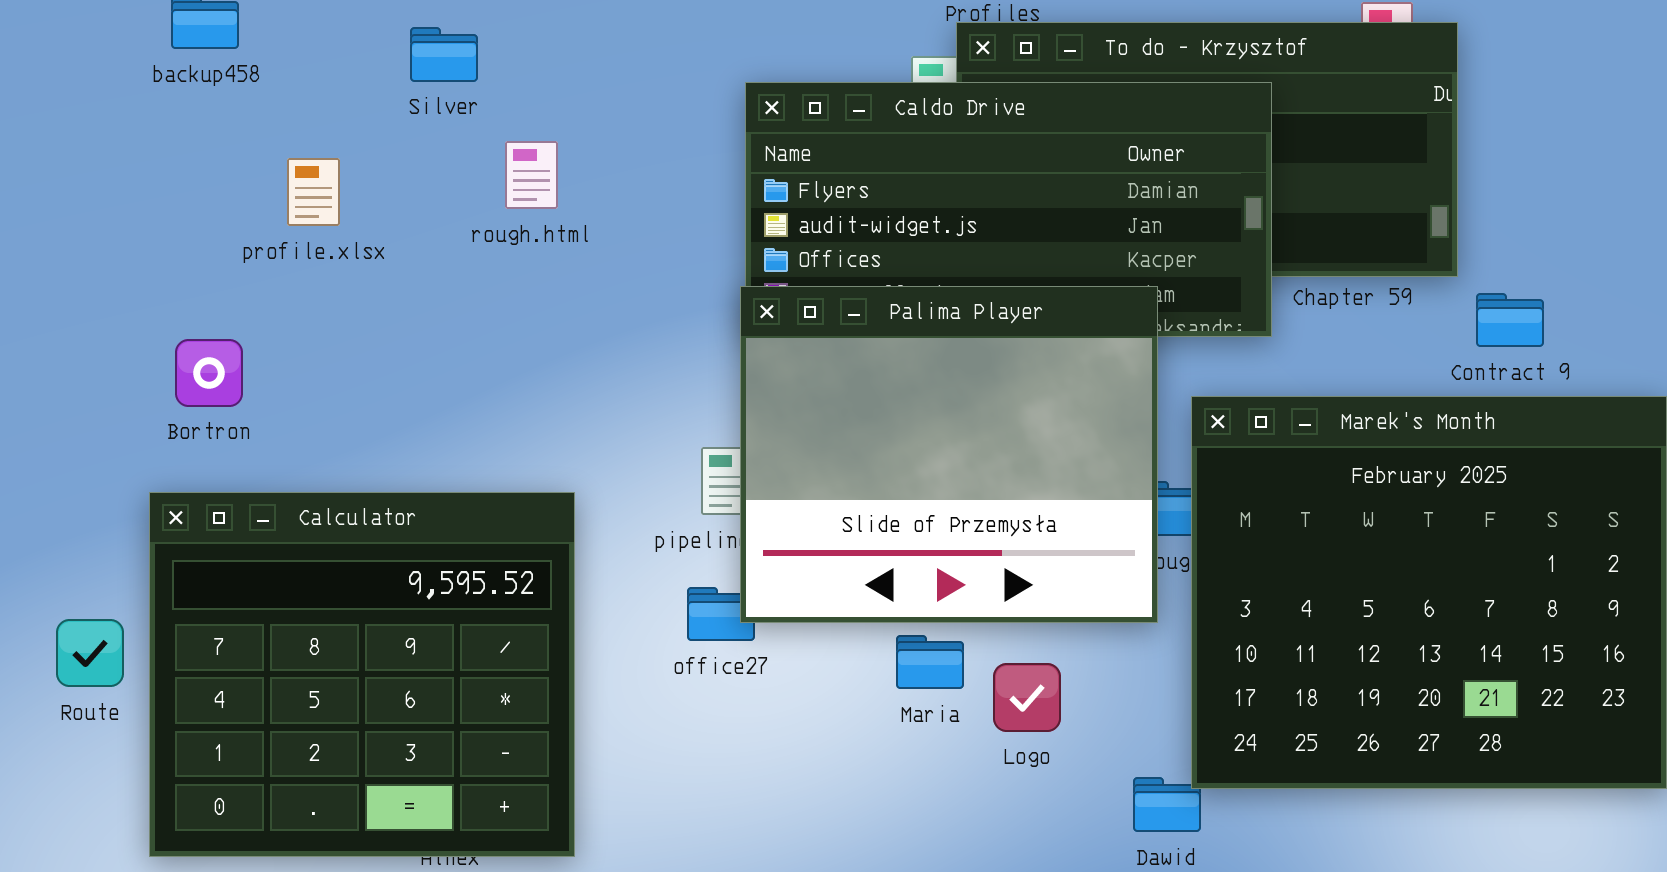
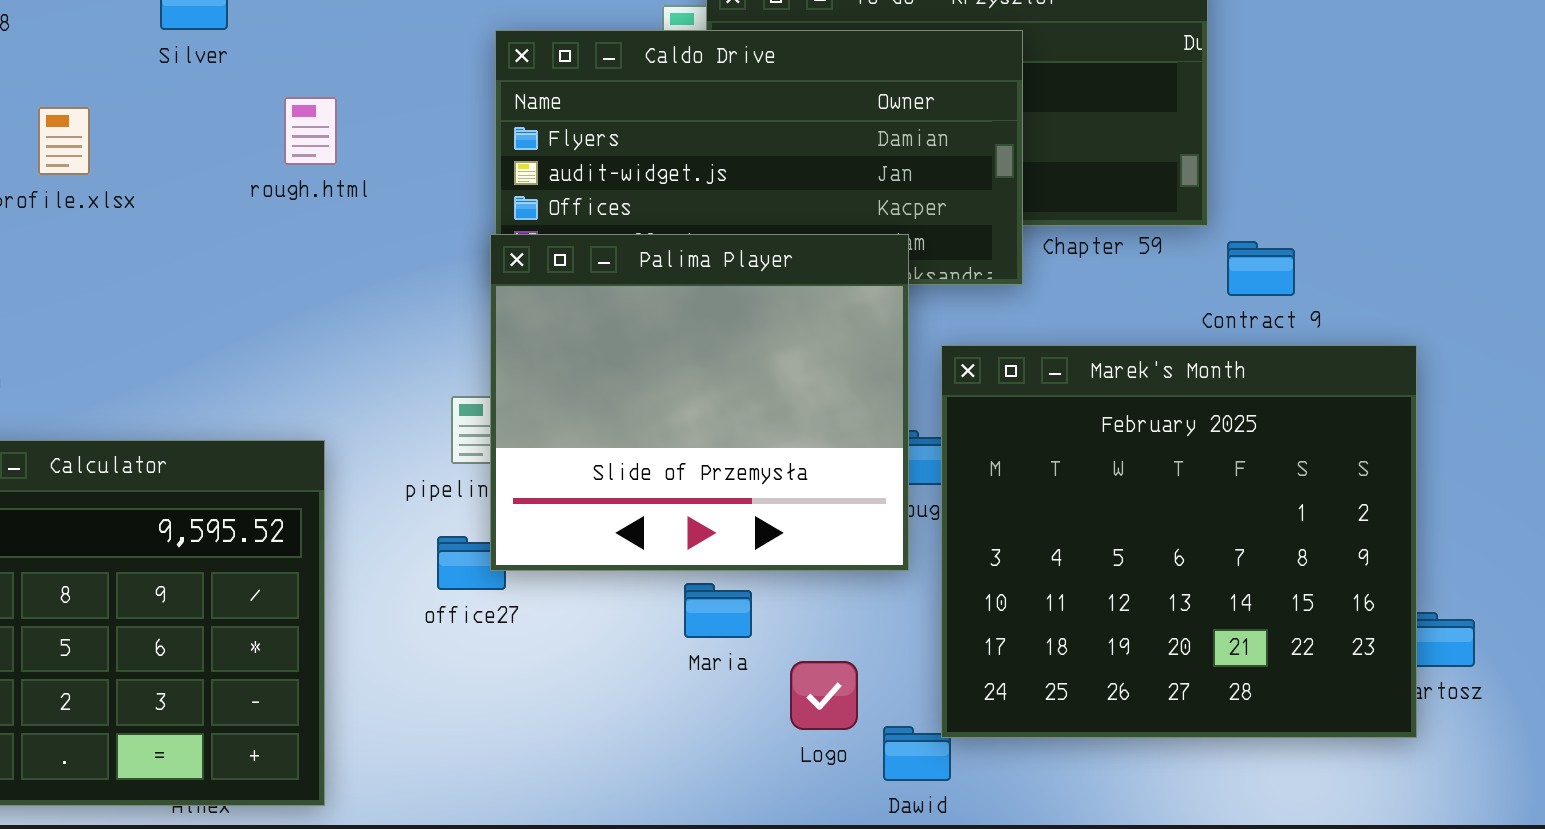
rough.html: [505,141,558,209] -> [284,97,337,165], moved
Maria: [896,635,964,689] -> [684,583,752,638], moved
Logo: [993,663,1061,732] -> [790,661,858,730], moved

